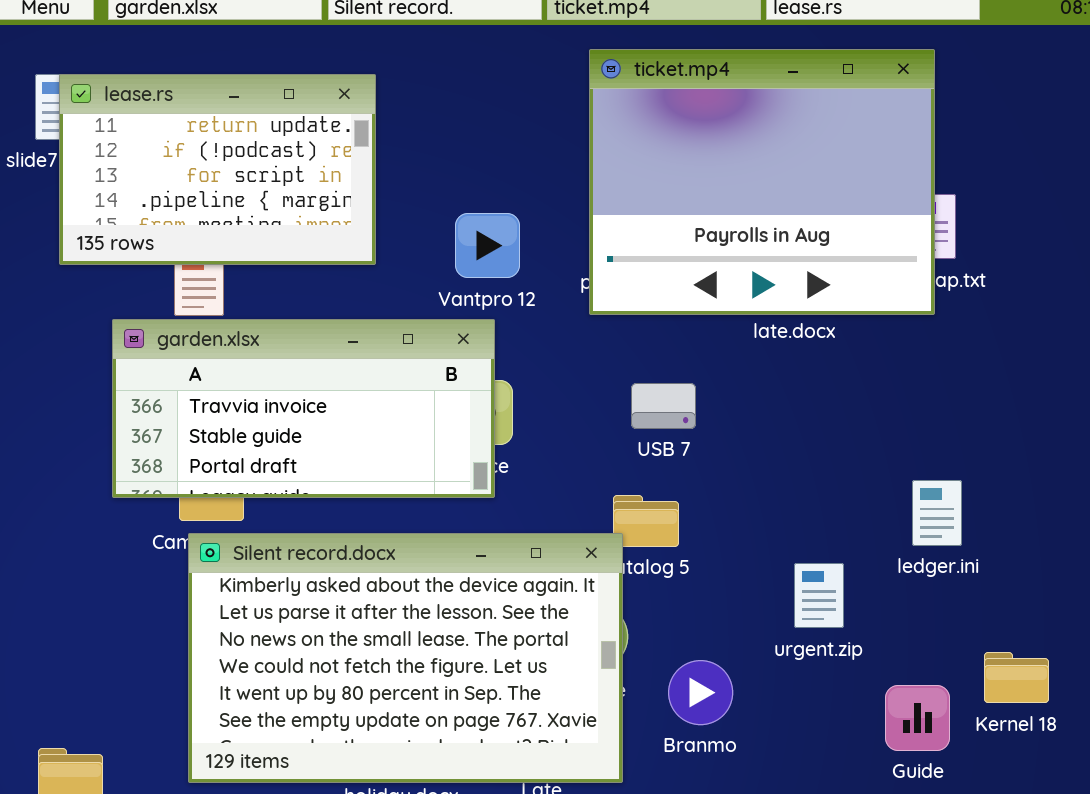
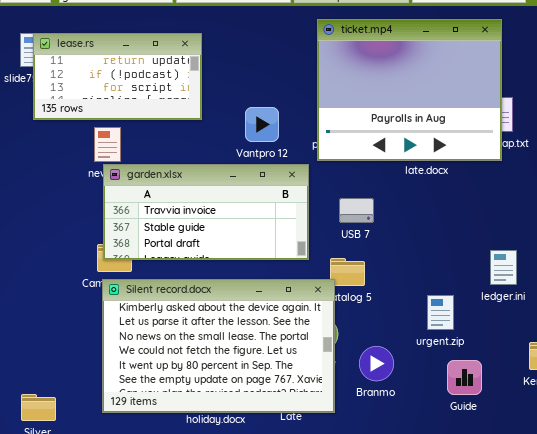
lease.rs: [59,74,376,265] -> [33,33,202,120], resized
garden.xlsx: [112,319,495,498] -> [103,164,309,260], moved
Guide: [885,685,950,751] -> [447,360,482,395], moved

